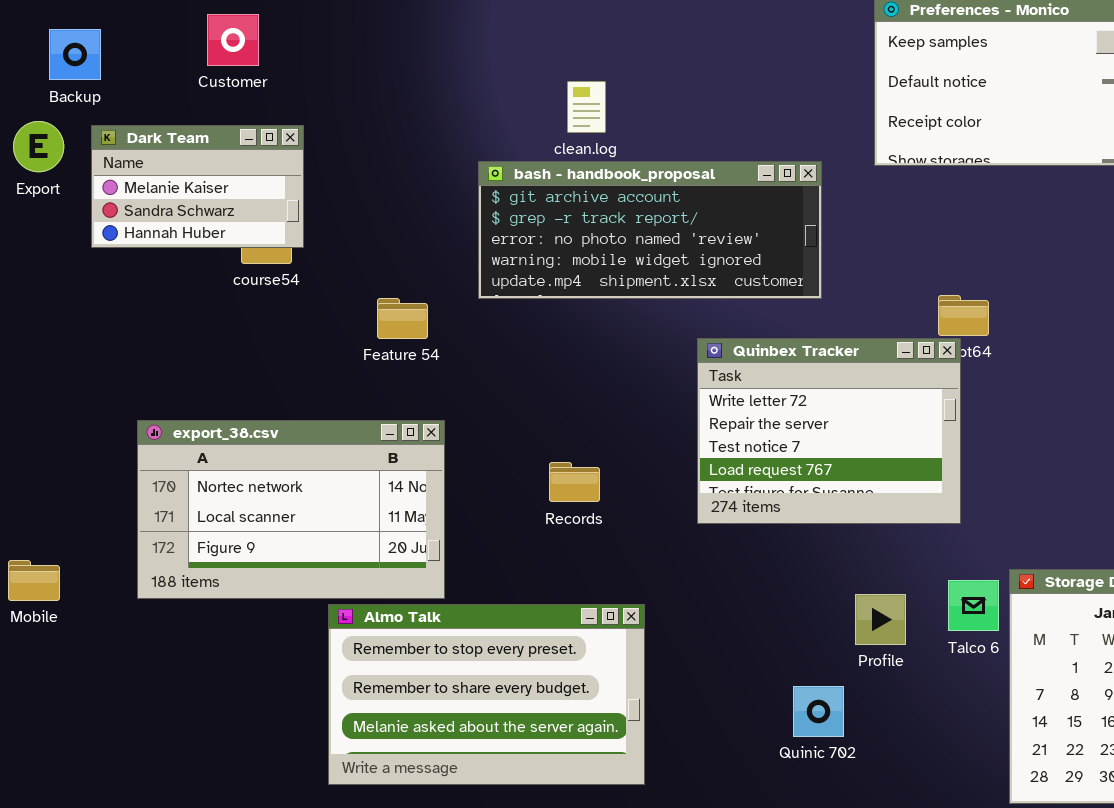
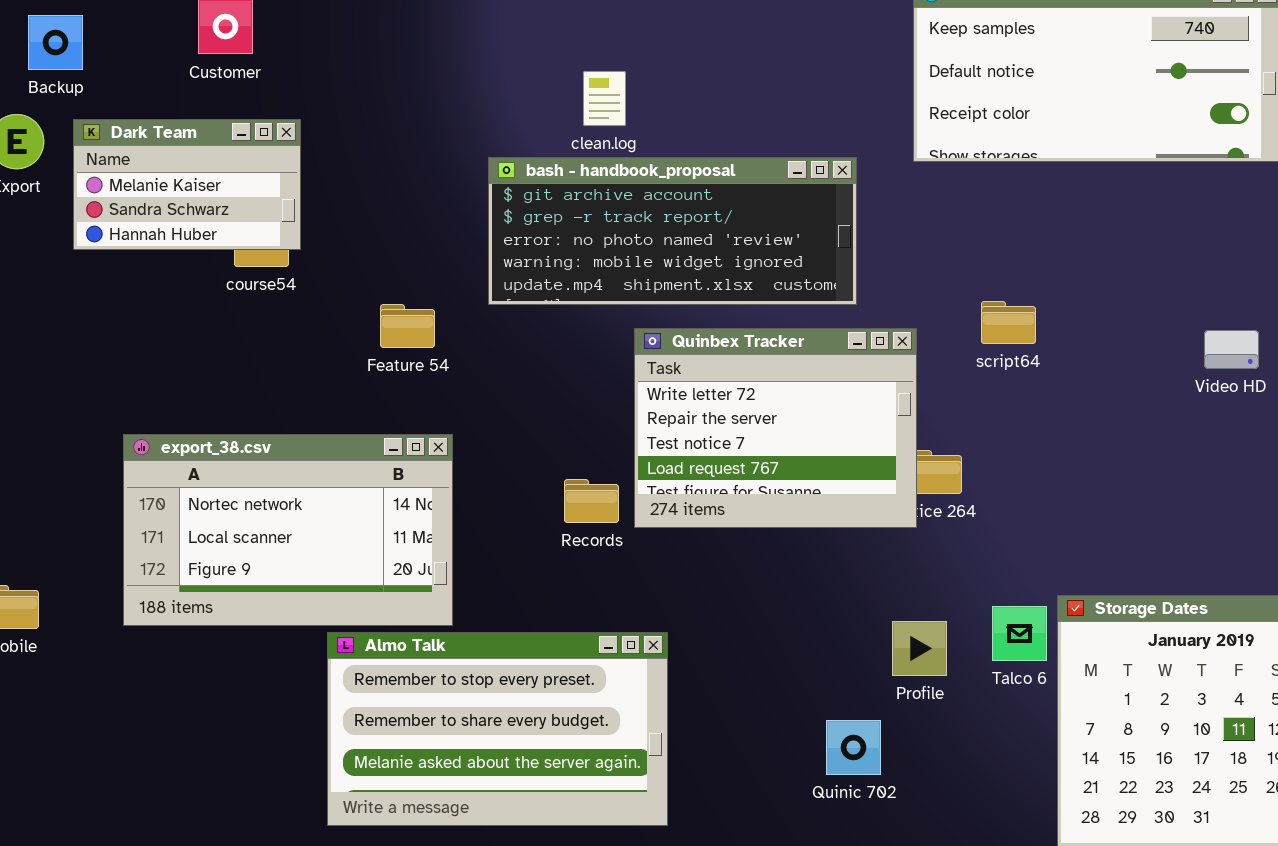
Quinbex Tracker: [697,338,961,524] -> [634,328,917,528], moved

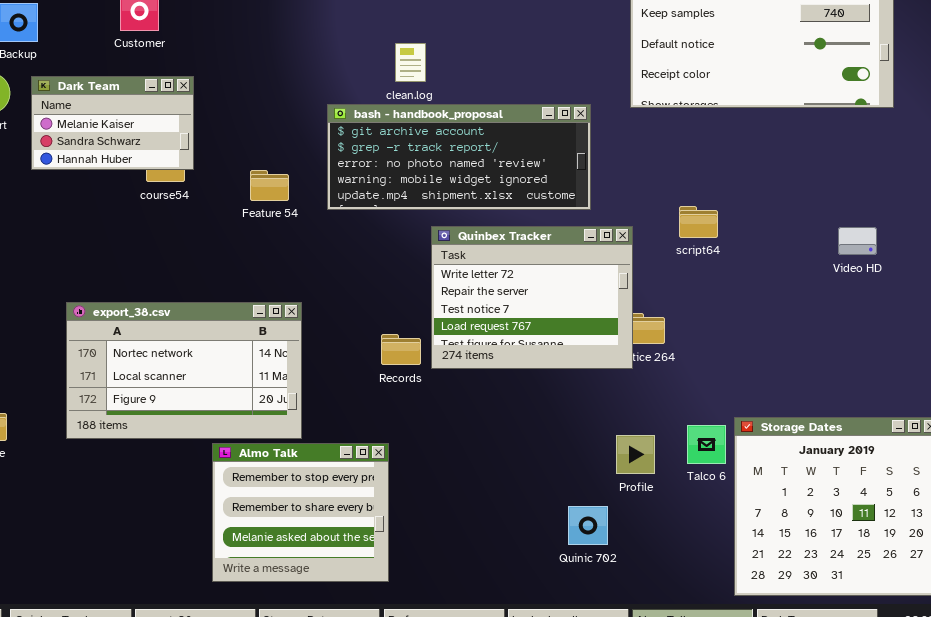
Feature 54: [380,304,435,348] -> [250,170,289,201], moved
Almo Talk: [327,632,668,826] -> [212,443,389,582], resized

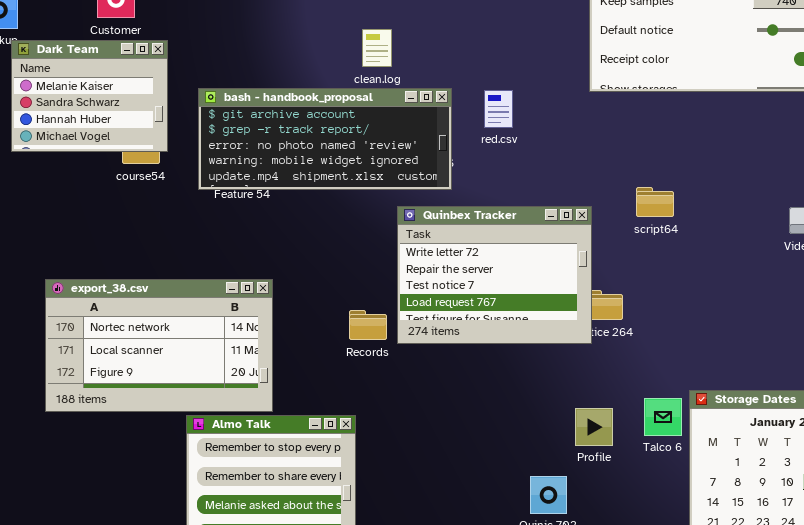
Dark Team: [31,76,194,170] -> [11,40,168,152], resized
bash - handbook_proposal: [327,104,591,210] -> [198,88,452,190], moved

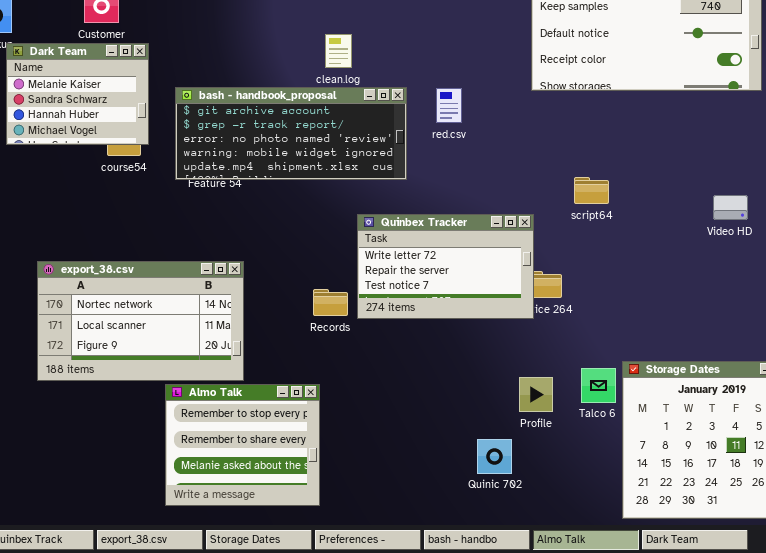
Quinbex Tracker: [397,206,592,344] -> [357,214,534,319], resized

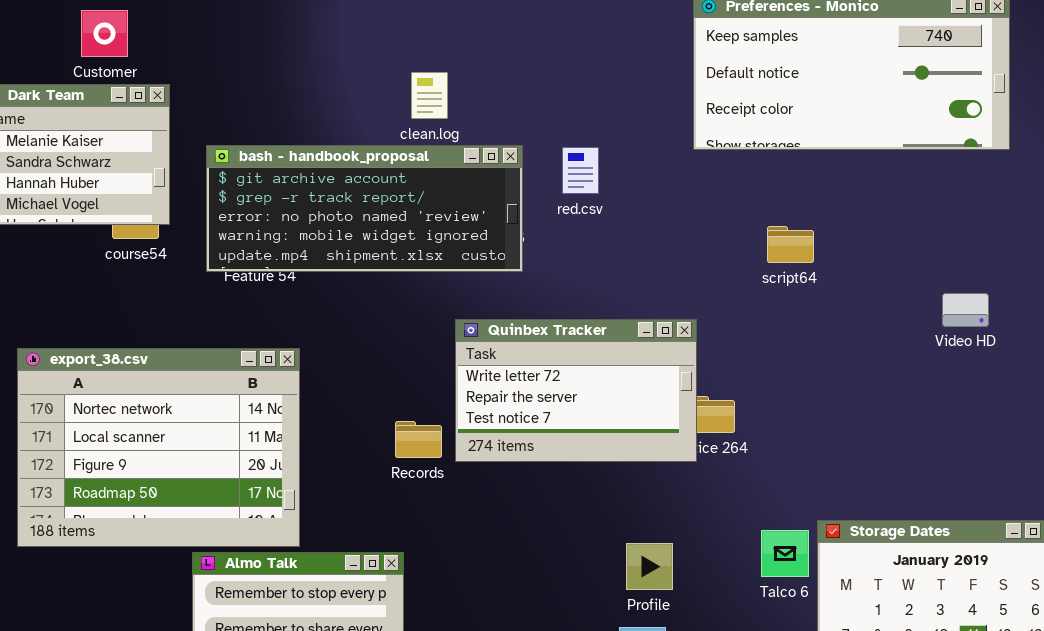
script64: [574,177,609,204] -> [767,226,814,263], moved
export_38.csv: [37,261,244,381] -> [17,348,300,547], resized
Profile: [519,377,553,412] -> [626,543,673,590], moved

